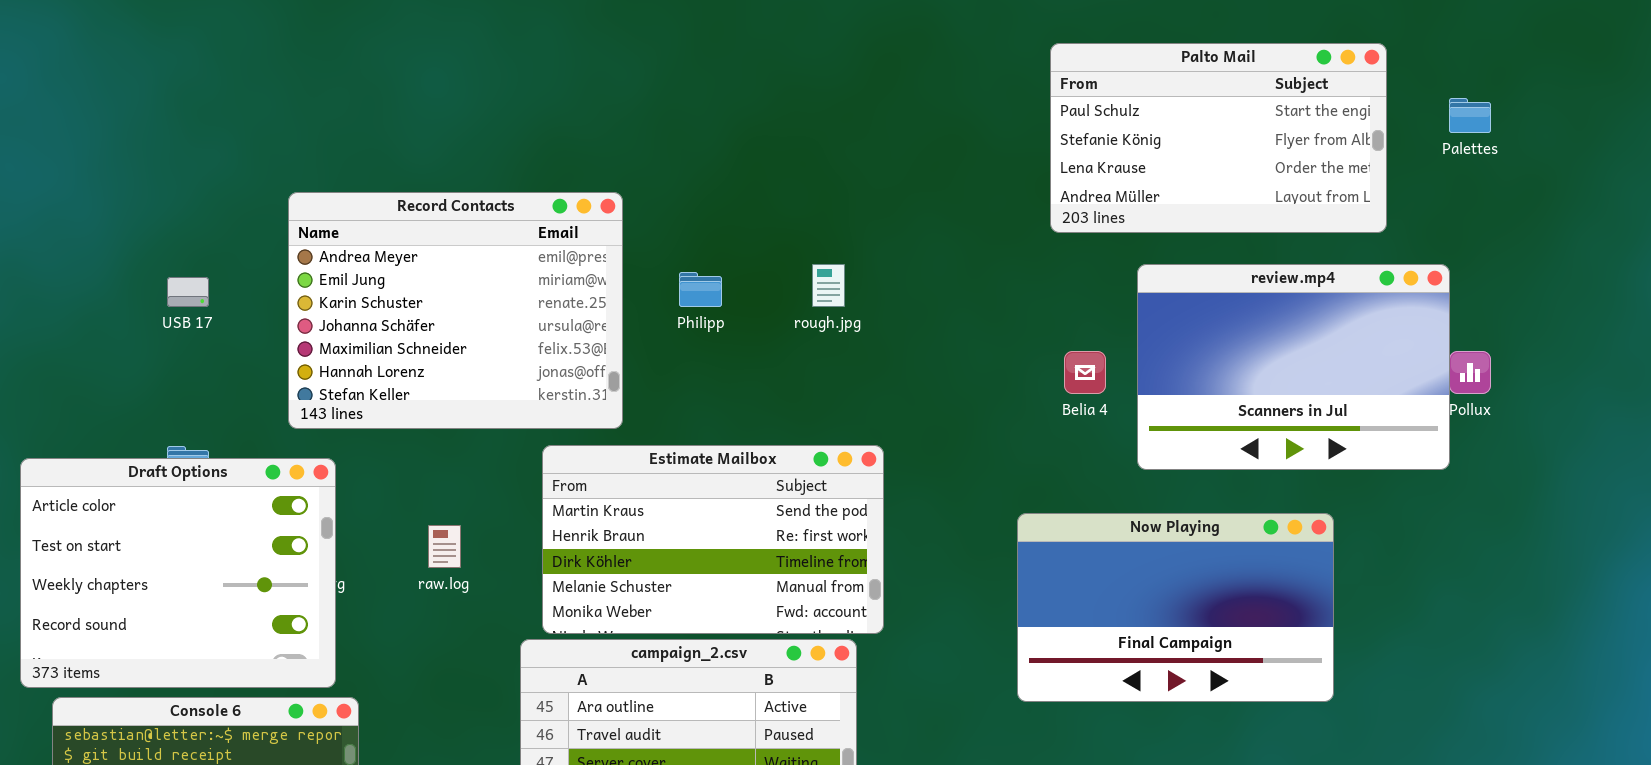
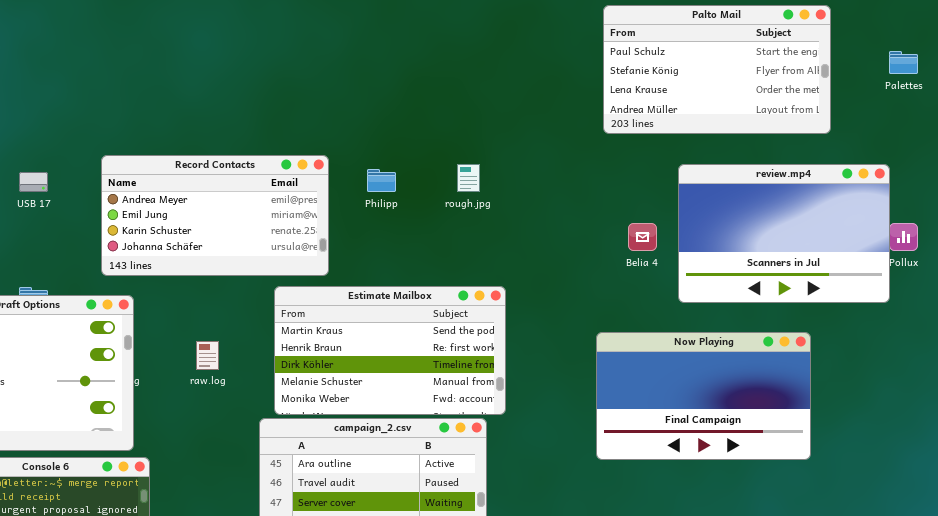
Palto Mail: [1050,43,1387,233] -> [603,5,831,134], moved
Record Contacts: [288,192,623,429] -> [101,155,329,276], resized

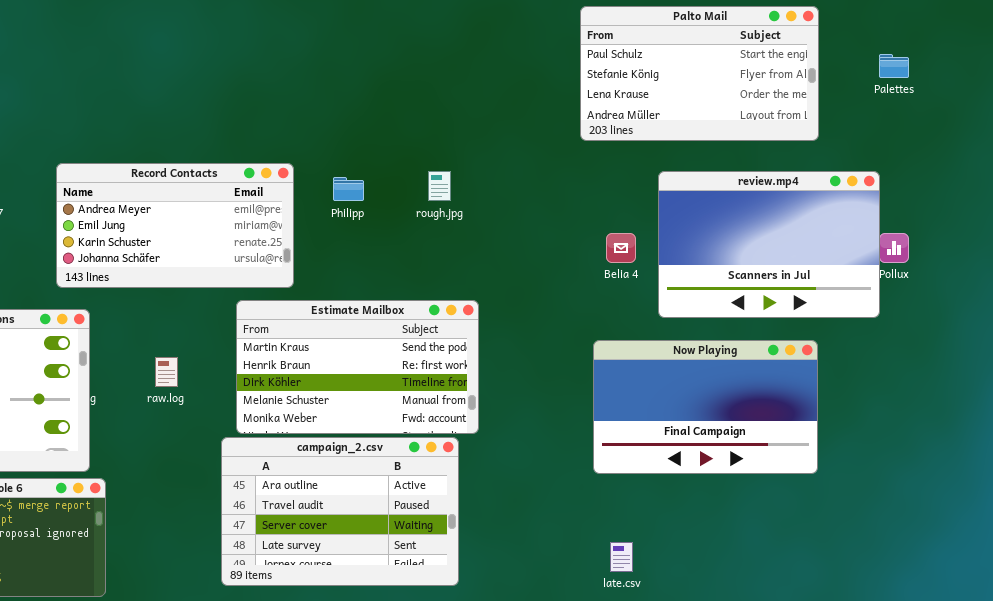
Now Playing: [596,332,811,460] -> [593,340,818,474], moved

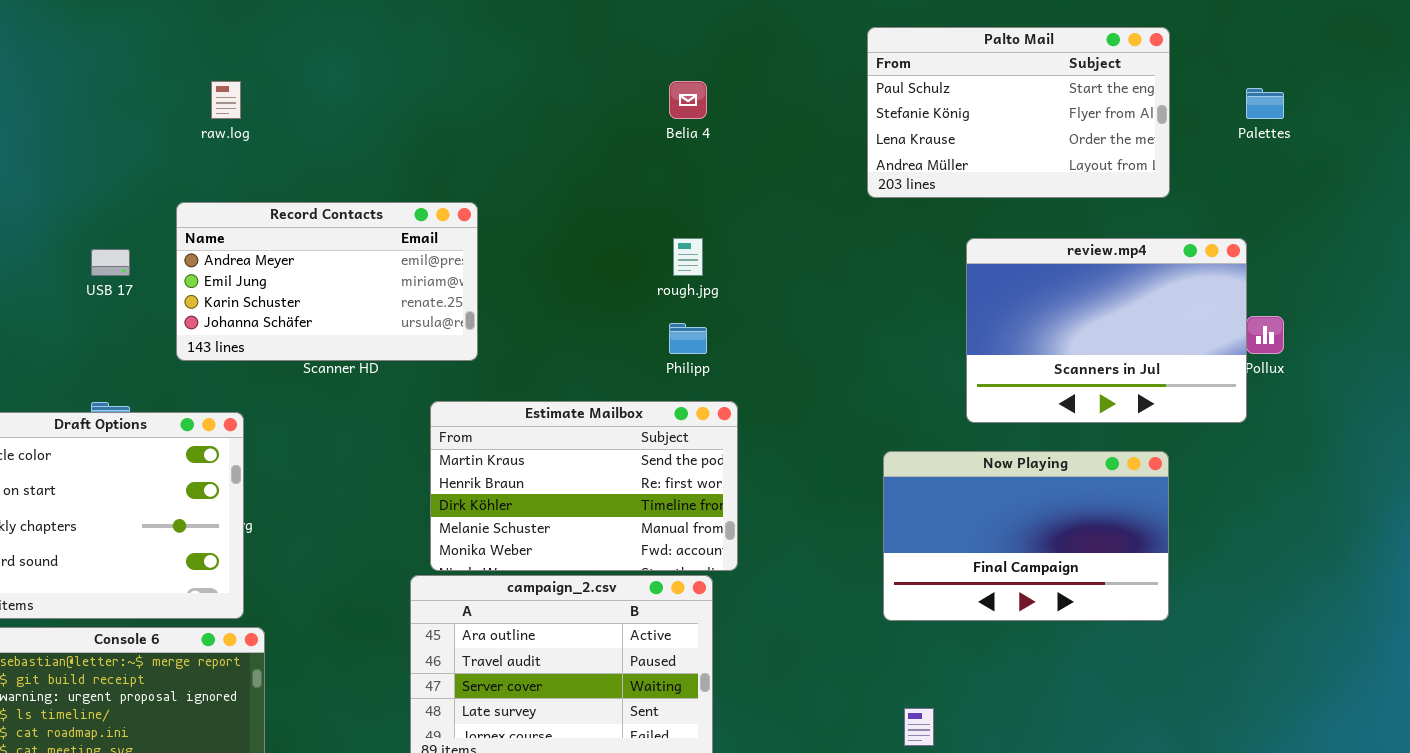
Record Contacts: [56,163,294,288] -> [176,202,478,361], moved
Philipp: [333,177,364,201] -> [669,323,707,354], moved
Belia 4: [606,233,636,263] -> [669,81,707,119], moved
raw.log: [155,357,178,387] -> [211,81,241,119], moved

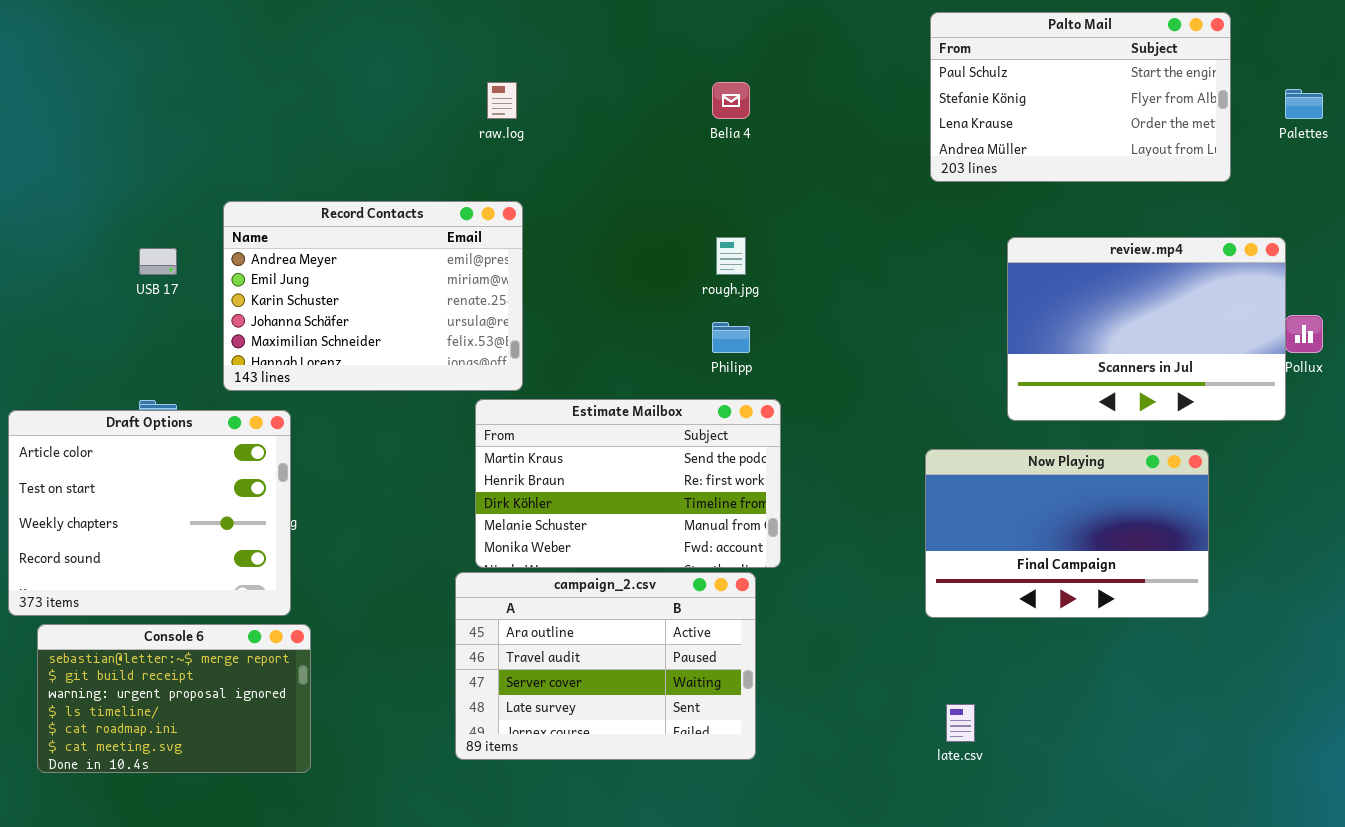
Palto Mail: [867,27,1170,198] -> [930,12,1231,182], moved
raw.log: [211,81,241,119] -> [487,82,517,119], moved
Record Contacts: [176,202,478,361] -> [223,201,523,391], resized

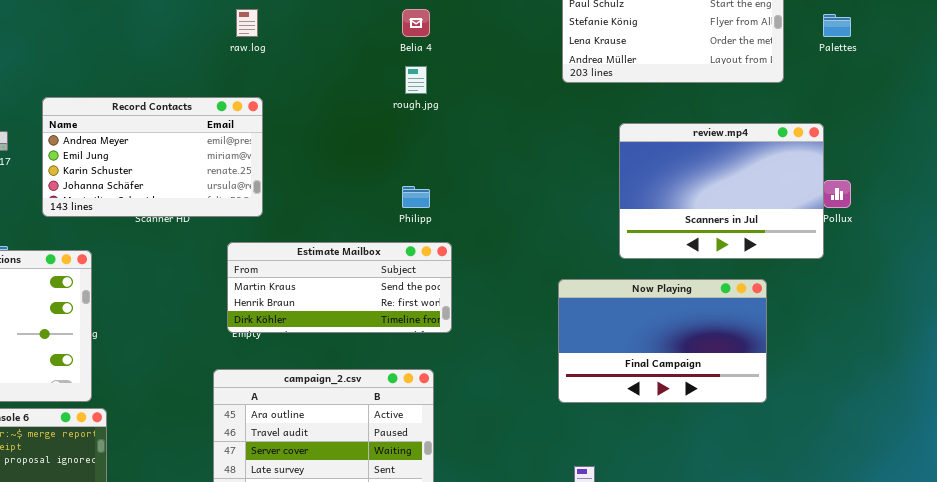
Record Contacts: [223,201,523,391] -> [42,97,263,217], resized
rough.jpg: [716,237,746,275] -> [405,66,427,94], moved
Estimate Mailbox: [475,399,781,568] -> [227,242,452,333], resized

